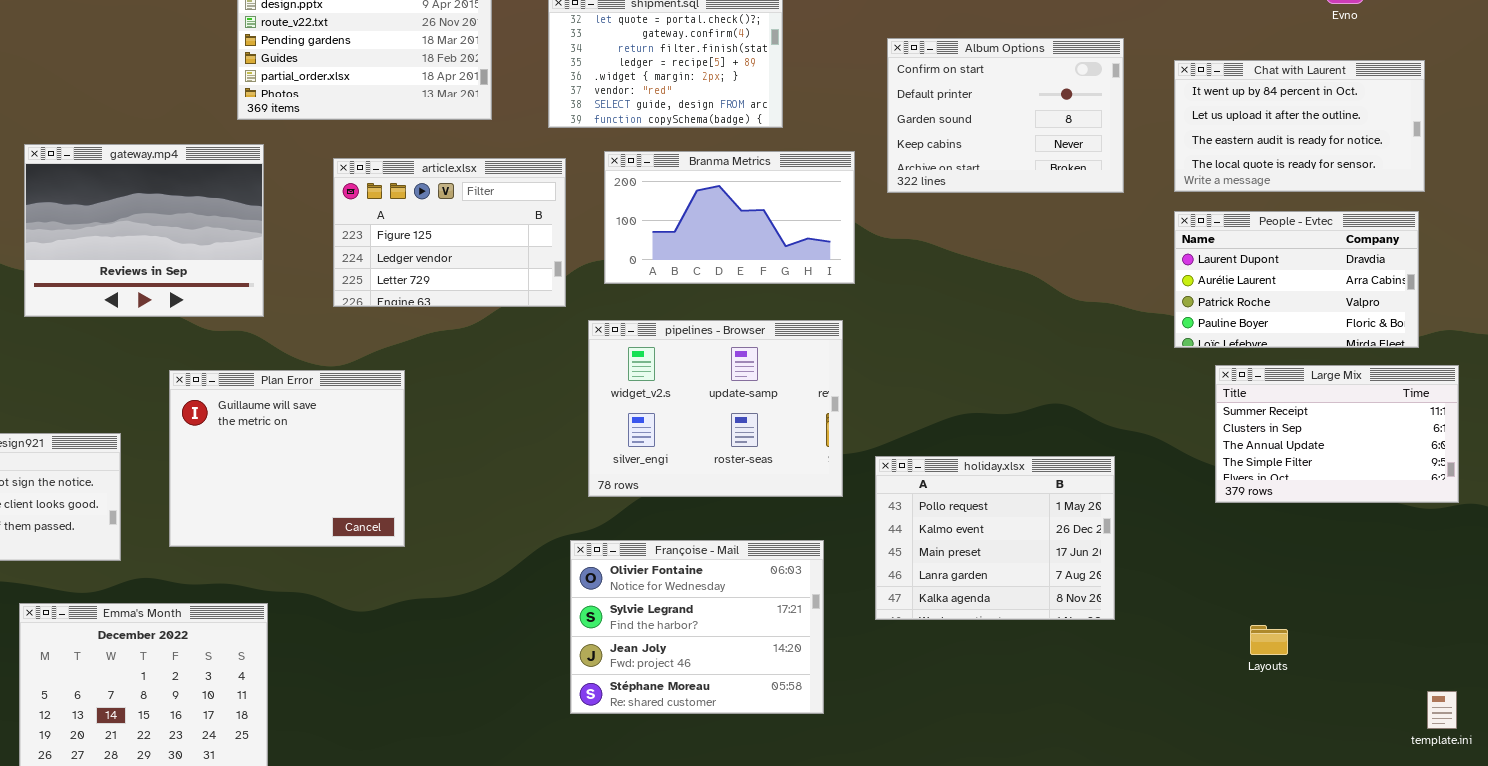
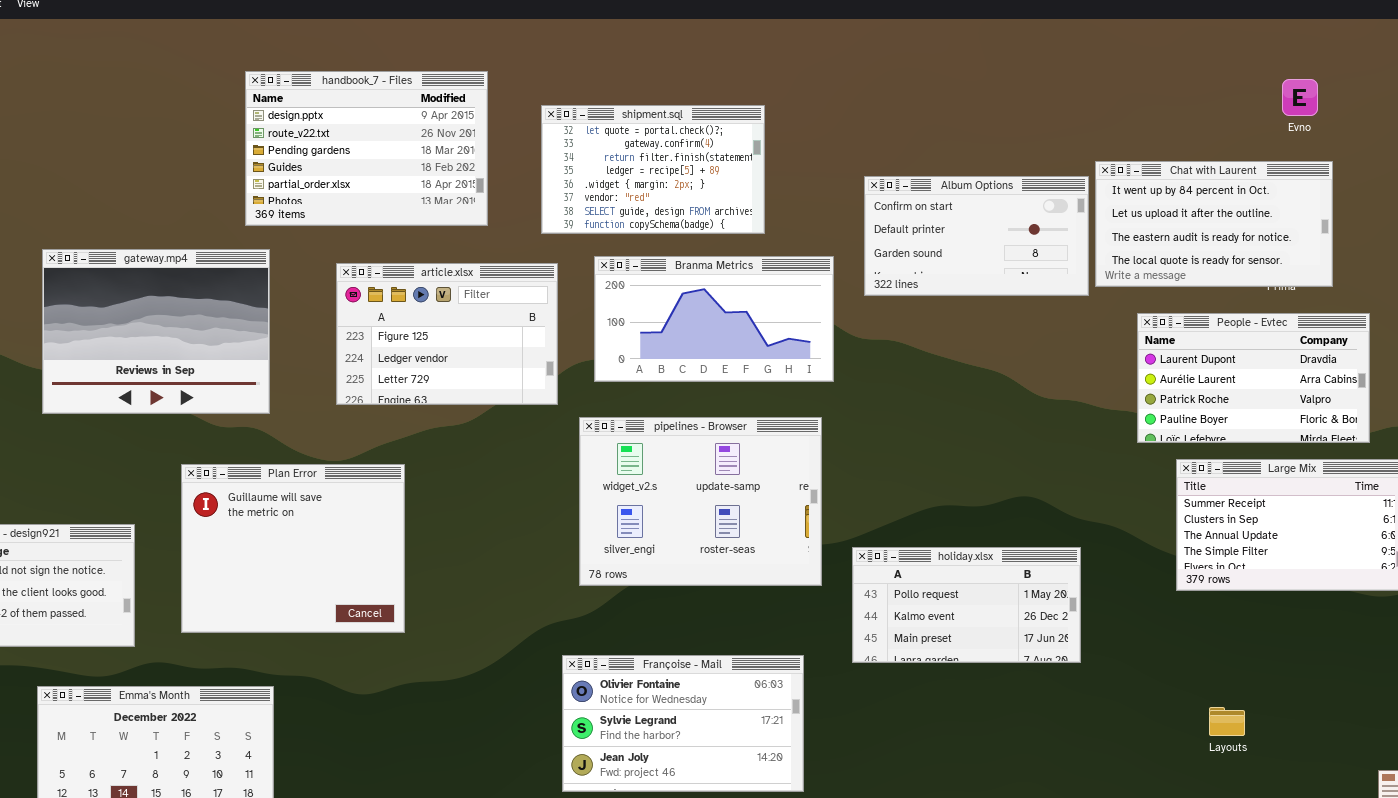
Album Options: [887,38,1124,193] -> [864,176,1089,296], resized
Chat with Laurent: [1174,60,1425,192] -> [1095,161,1333,287], moved
holiday.xlsx: [875,456,1115,620] -> [852,547,1081,663], resized
Françoise - Mail: [570,540,824,714] -> [562,655,804,792], resized

